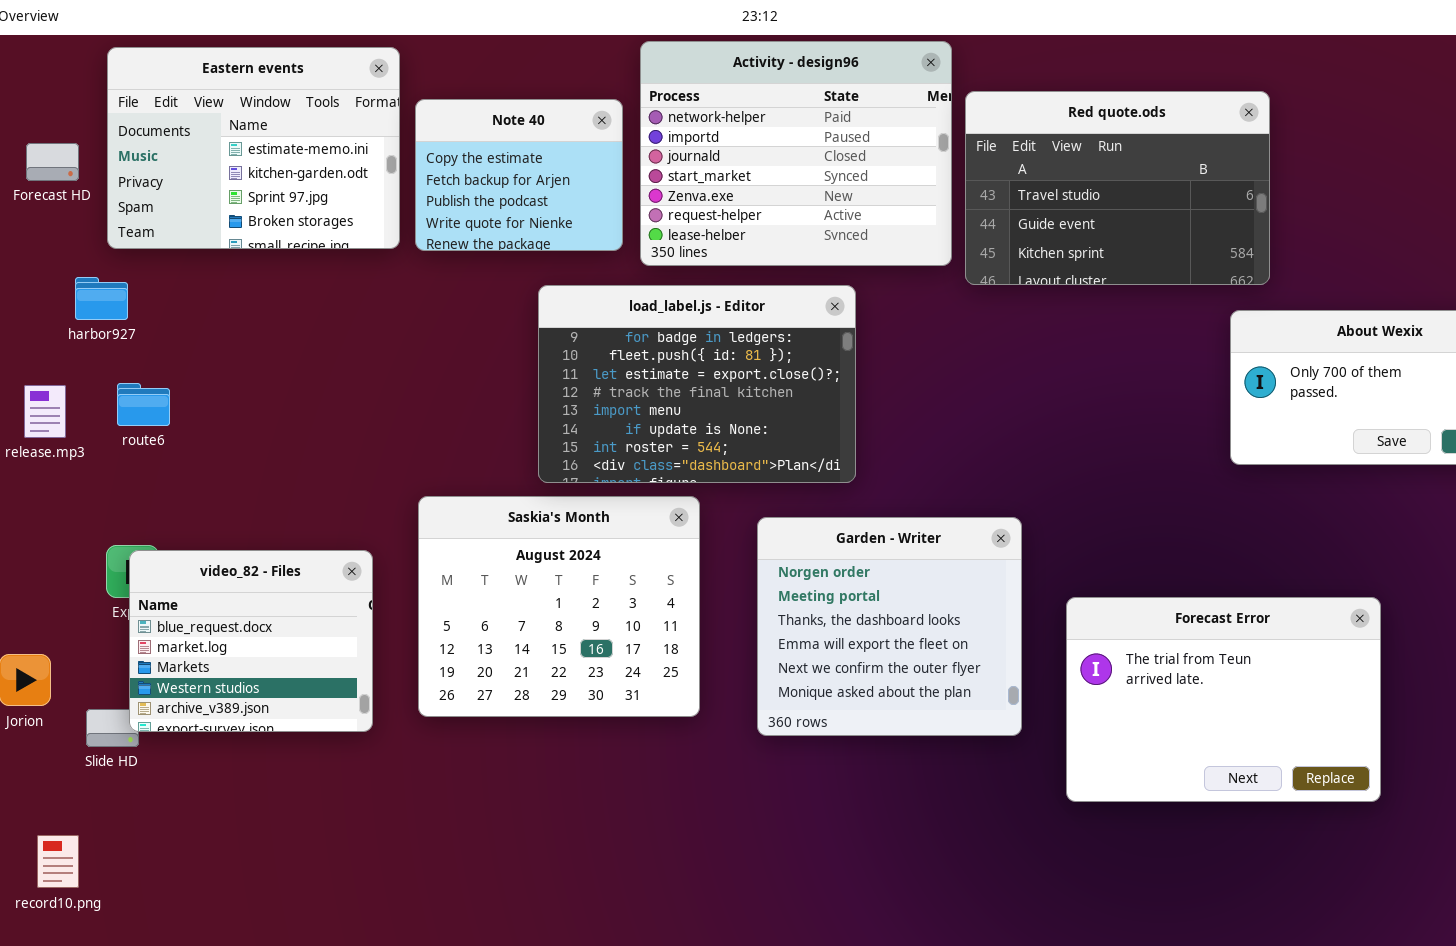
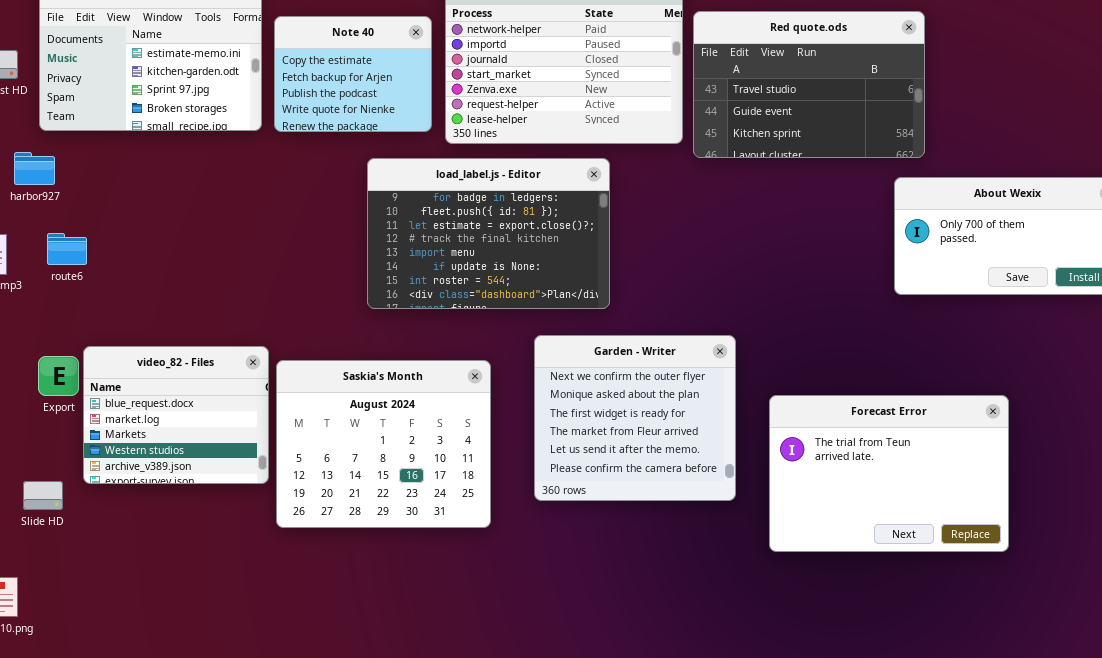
Saskia's Month: [418,496,700,717] -> [276,360,491,528], moved
Garden - Writer: [757,517,1022,736] -> [534,335,736,501], scrolled down 4 rows
video_82 - Files: [129,550,373,732] -> [83,346,269,484], moved

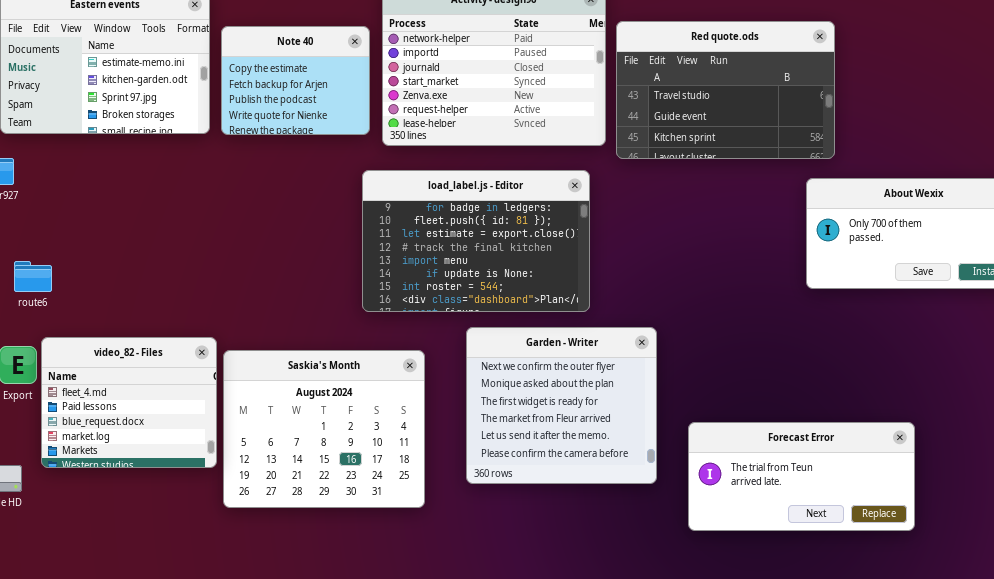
load_label.js - Editor: [367,158,610,309] -> [362,170,590,312], moved
route6: [47,233,87,265] -> [14,261,52,292], moved
video_82 - Files: [83,346,269,484] -> [41,337,217,468], scrolled up 2 rows
Forecast Error: [769,395,1009,552] -> [688,422,915,531], resized

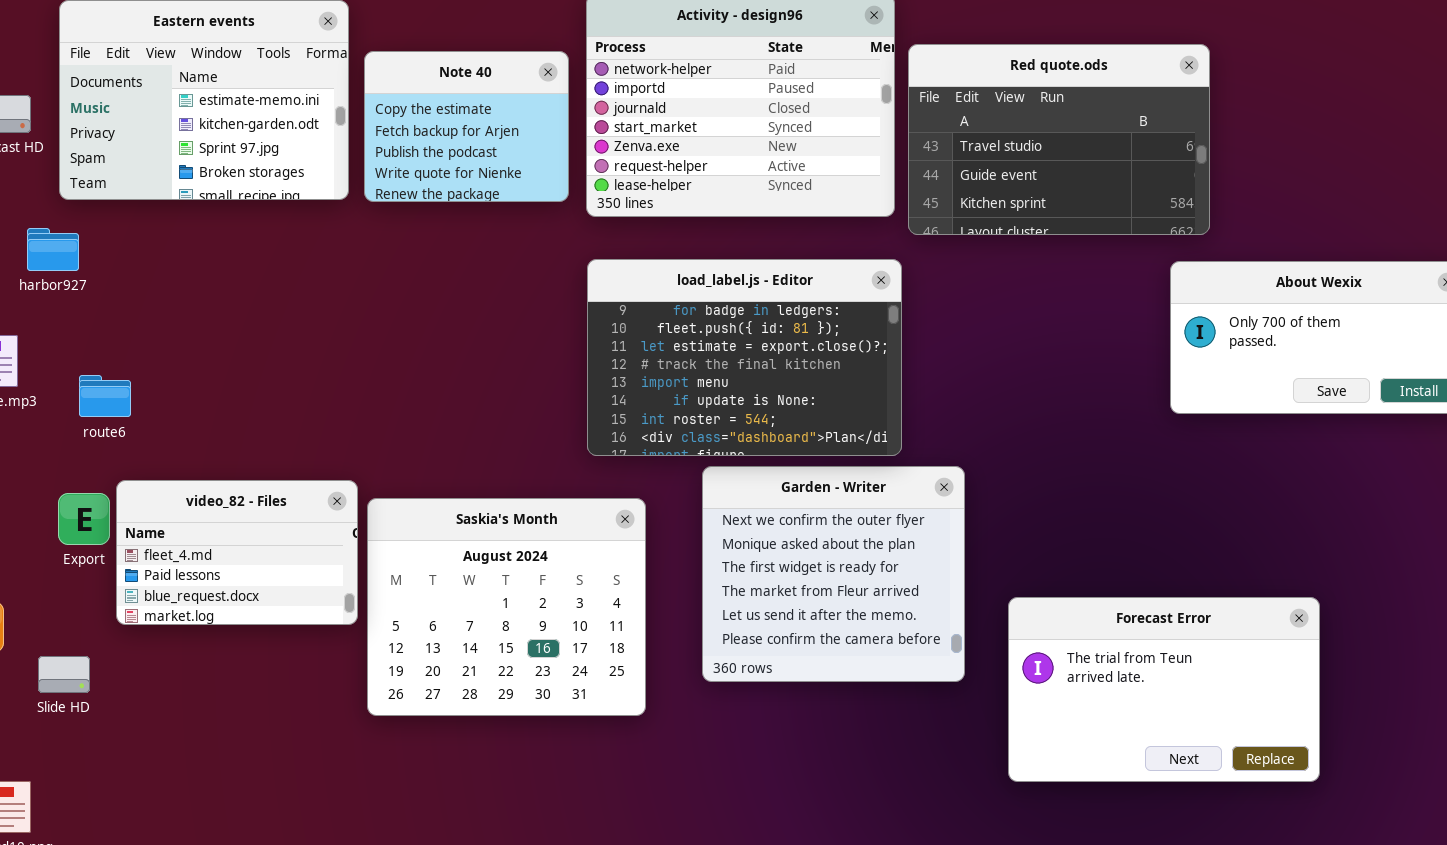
load_label.js - Editor: [362,170,590,312] -> [587,259,902,456], moved
video_82 - Files: [41,337,217,468] -> [116,480,358,625], resized
Forecast Error: [688,422,915,531] -> [1008,597,1320,782], resized

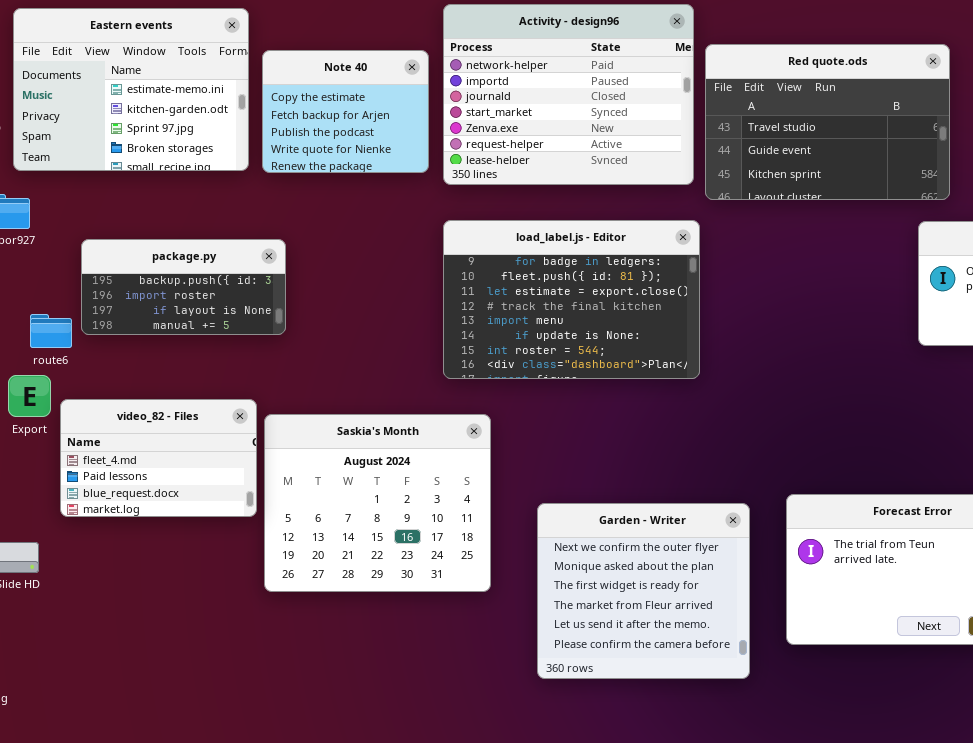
package.py: none -> [81,239,286,335], opened
Garden - Writer: [702,466,965,682] -> [537,503,750,679], moved
Export: [58,493,110,545] -> [8,375,51,417], moved

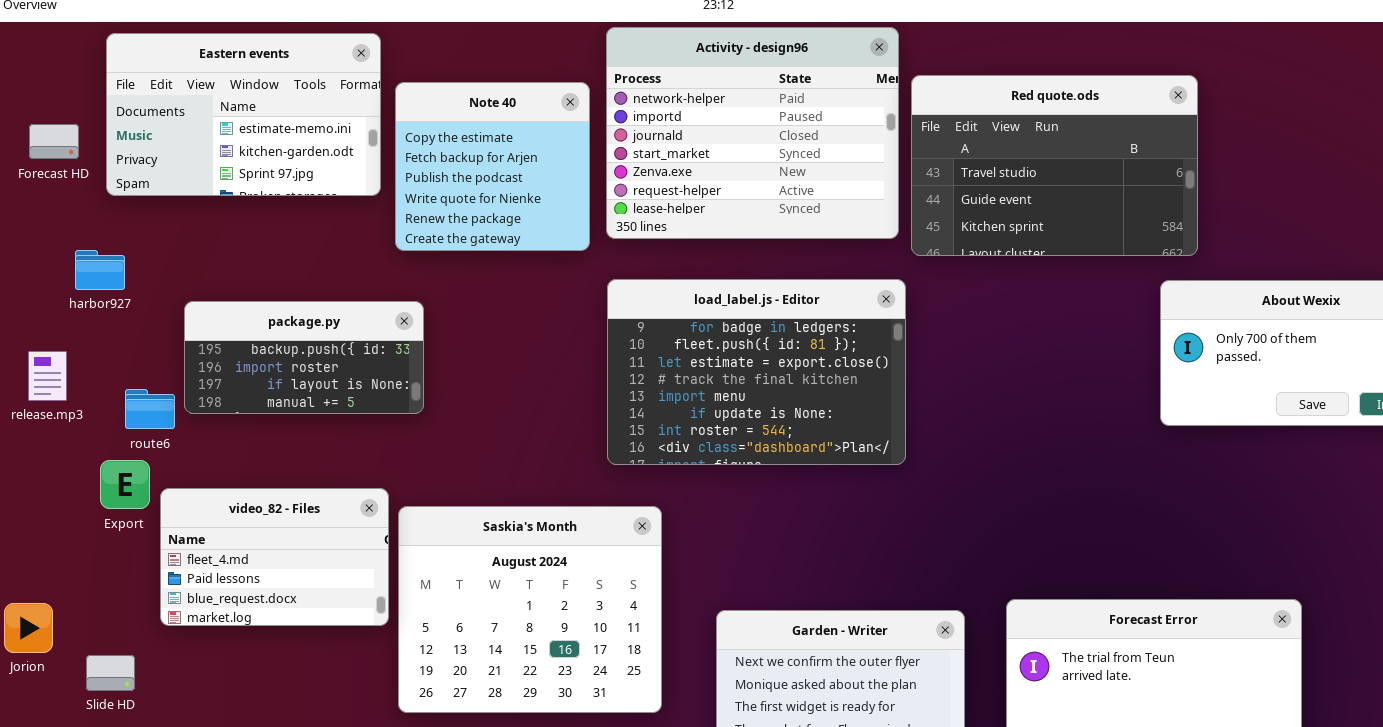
Eastern events: [13,8,249,171] -> [106,33,381,196], resized
Note 40: [262,50,429,173] -> [395,82,590,251], resized

